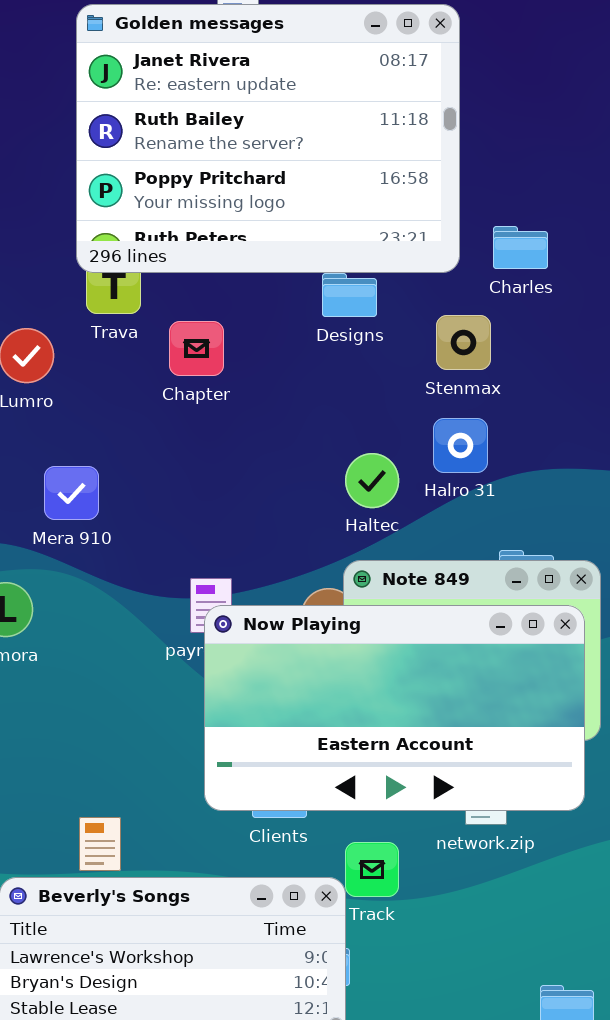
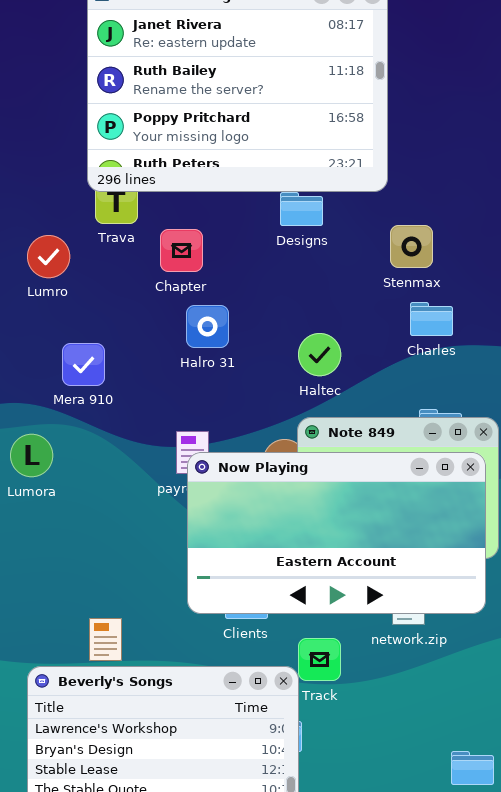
Charles: [493,226,548,269] -> [410,302,453,336], moved
Stenmax: [436,315,491,370] -> [390,225,433,268], moved
Halro 31: [433,418,488,473] -> [186,305,229,348], moved

